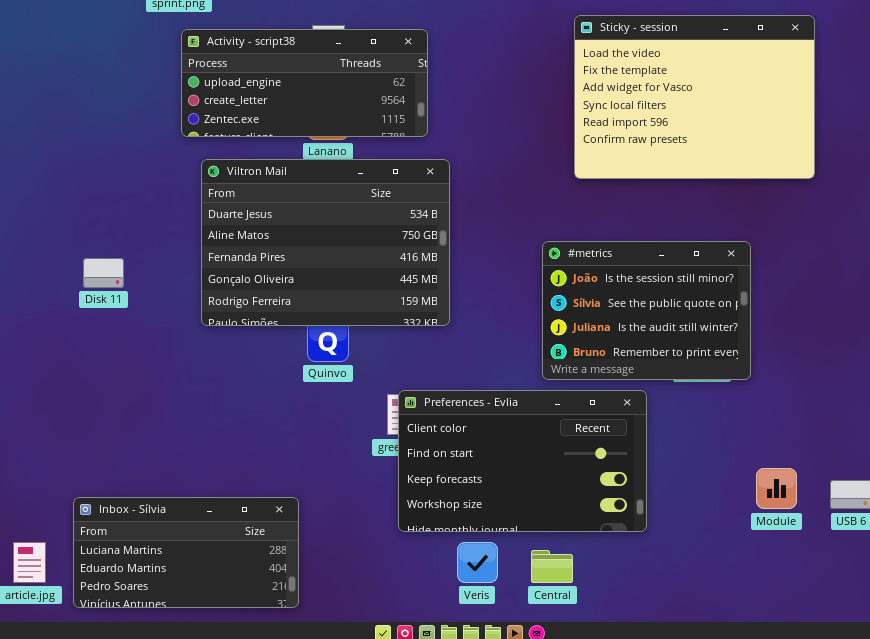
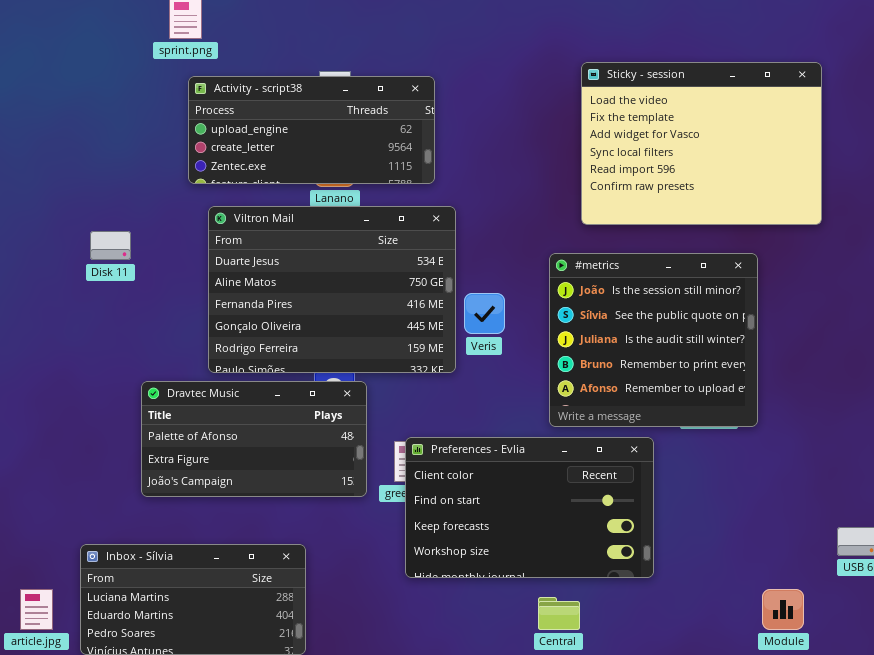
#metrics: [542,241,751,380] -> [549,253,758,427], resized
Disk 11: [83,258,124,288] -> [90,231,131,260], moved
Dravtec Music: none -> [141,381,367,497], opened
Module: [756,468,797,509] -> [762,589,804,630], moved
Veris: [457,542,498,583] -> [464,293,505,334], moved

